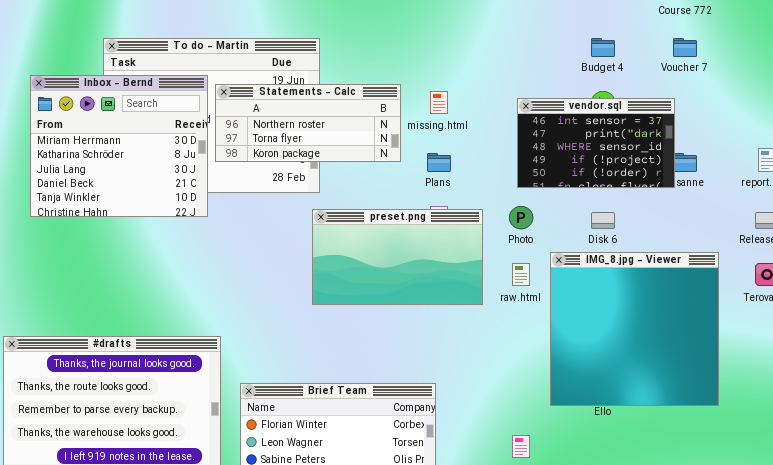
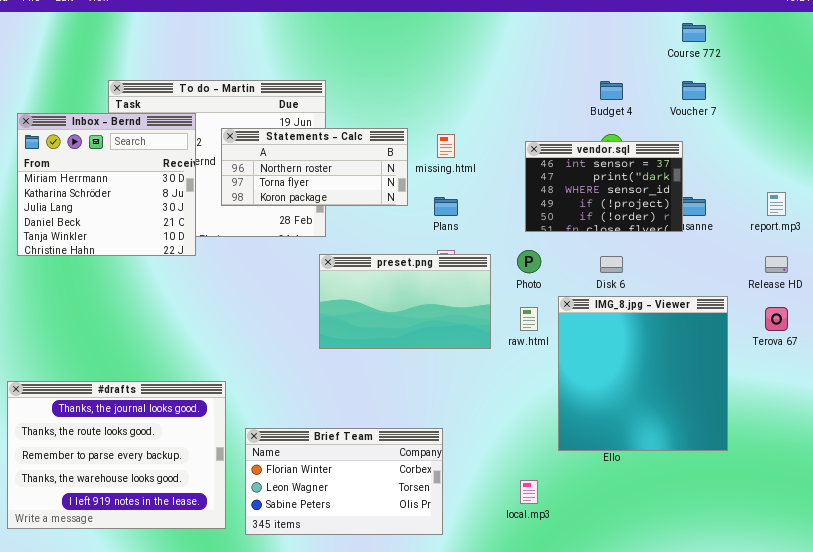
Inbox - Bernd: [30,75,208,217] -> [17,113,196,256], moved

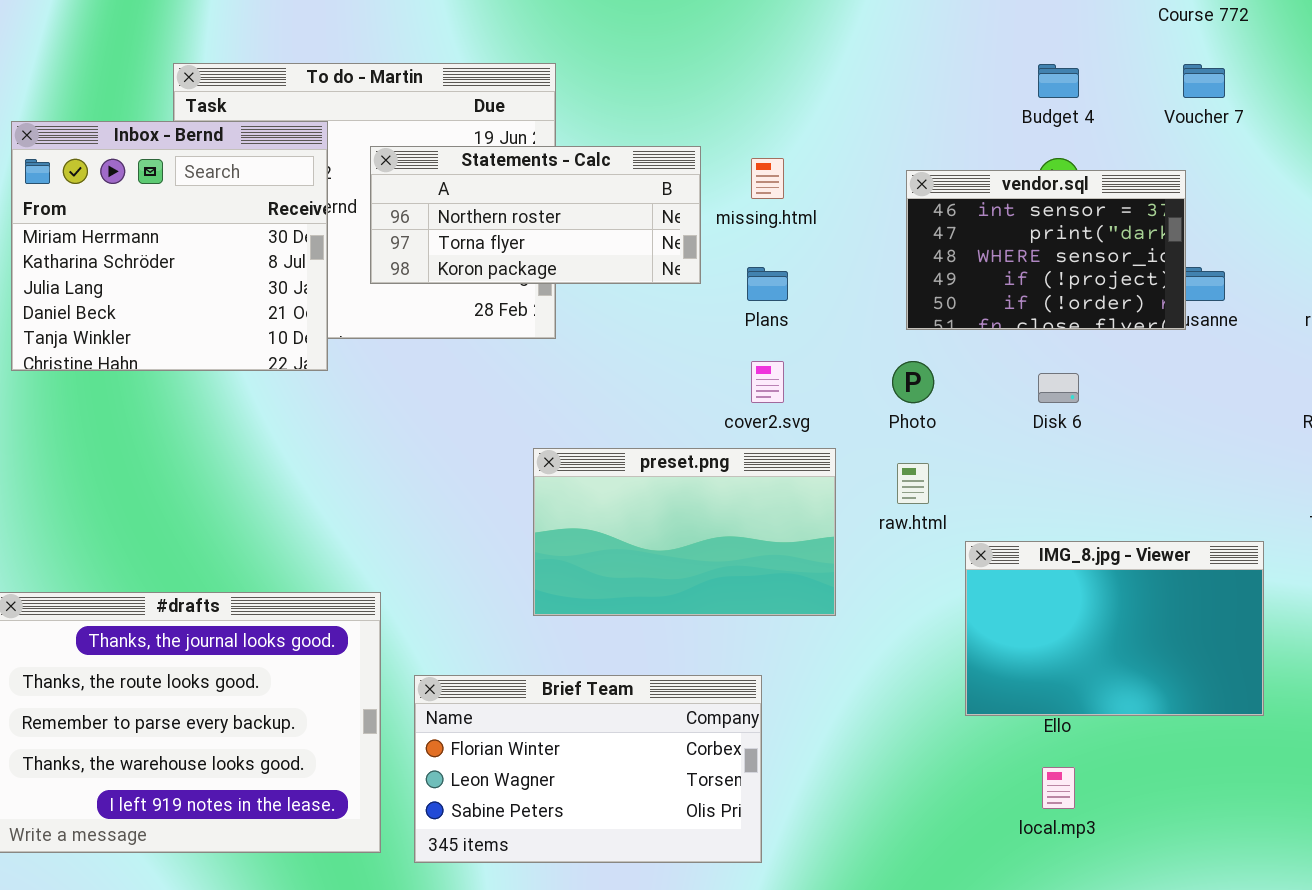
preset.png: [319,254,491,349] -> [533,448,836,616], moved
IMG_8.jpg - Viewer: [558,296,728,451] -> [965,541,1264,716], resized
local.mp3: [520,480,538,504] -> [1042,767,1075,809], moved

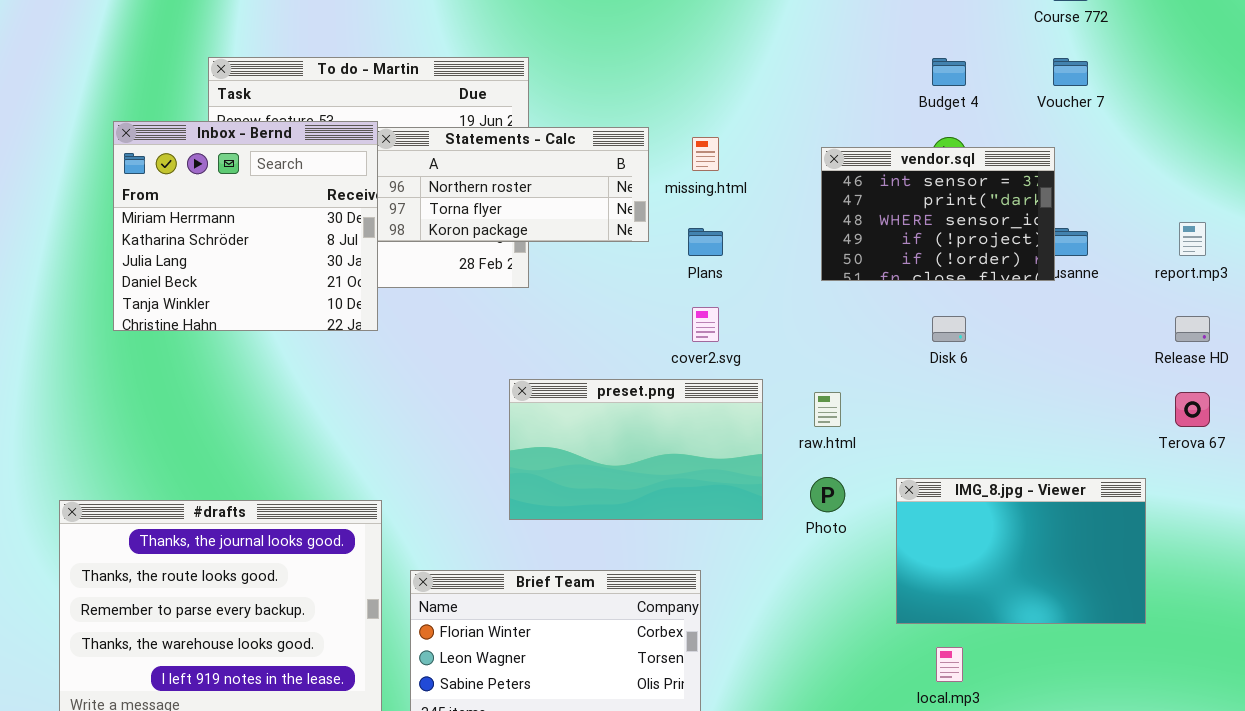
Inbox - Bernd: [11,121,328,371] -> [113,121,378,331], moved
Photo: [892,361,934,403] -> [810,477,845,512], moved
IMG_8.jpg - Viewer: [965,541,1264,716] -> [896,478,1146,624], moved

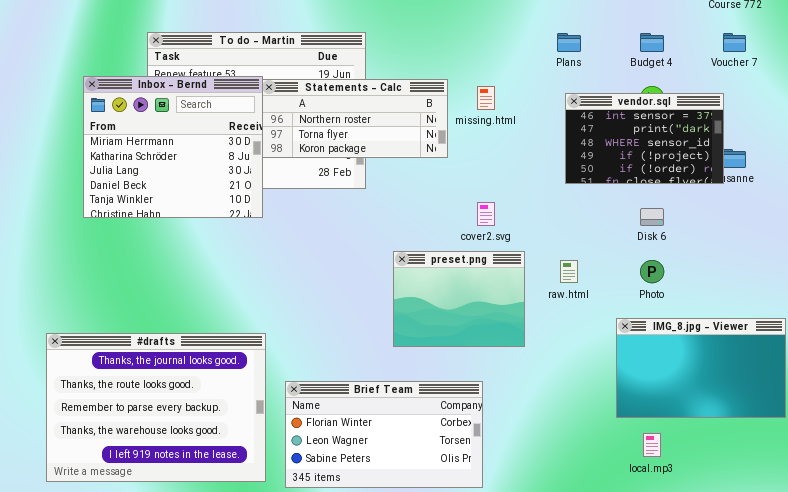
Plans: [688,228,723,256] -> [557,33,581,52], moved
preset.png: [509,379,763,520] -> [393,251,525,347], resized
Photo: [810,477,845,512] -> [640,260,664,283], moved

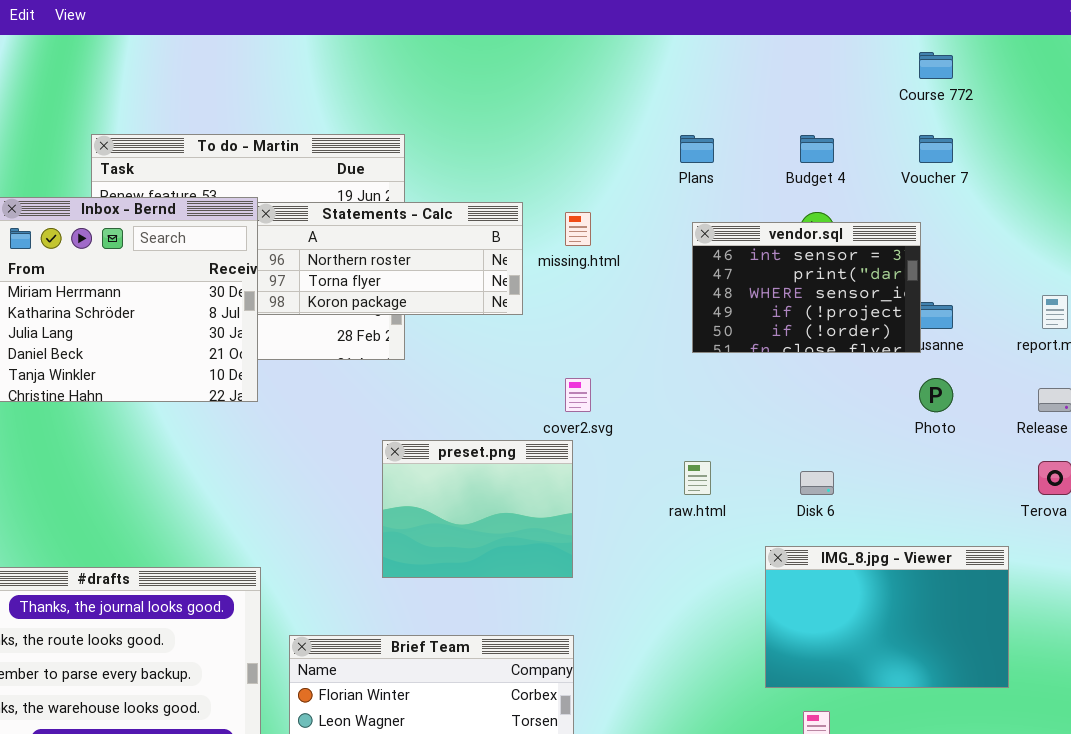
Disk 6: [640,208,664,226] -> [800,471,834,495], moved
preset.png: [393,251,525,347] -> [382,440,573,578], moved
Photo: [640,260,664,283] -> [919,378,953,412], moved

